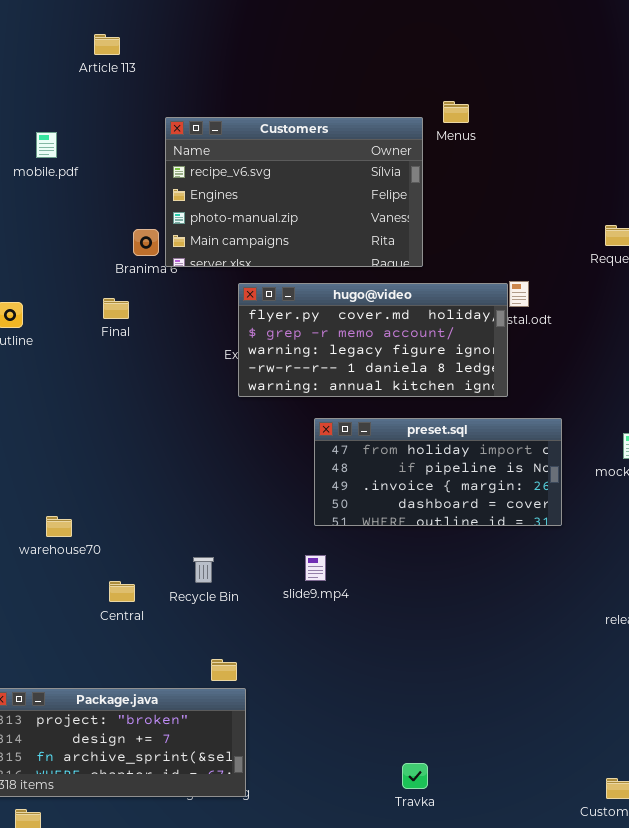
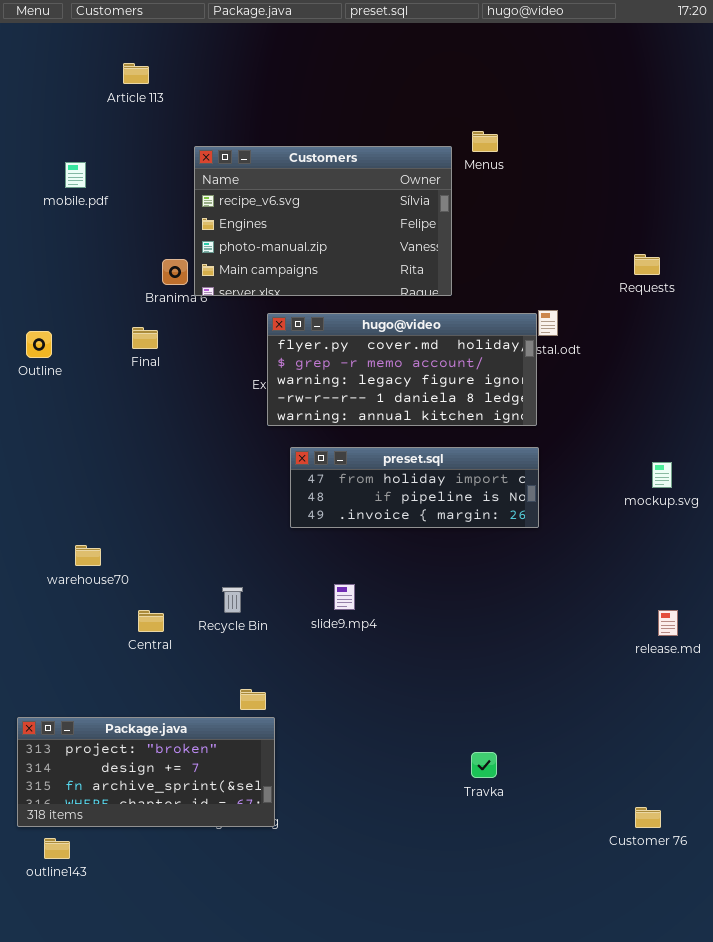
preset.sql: [314,418,562,526] -> [290,447,539,528], moved, resized
Travka: [402,763,428,789] -> [471,752,497,778], moved

